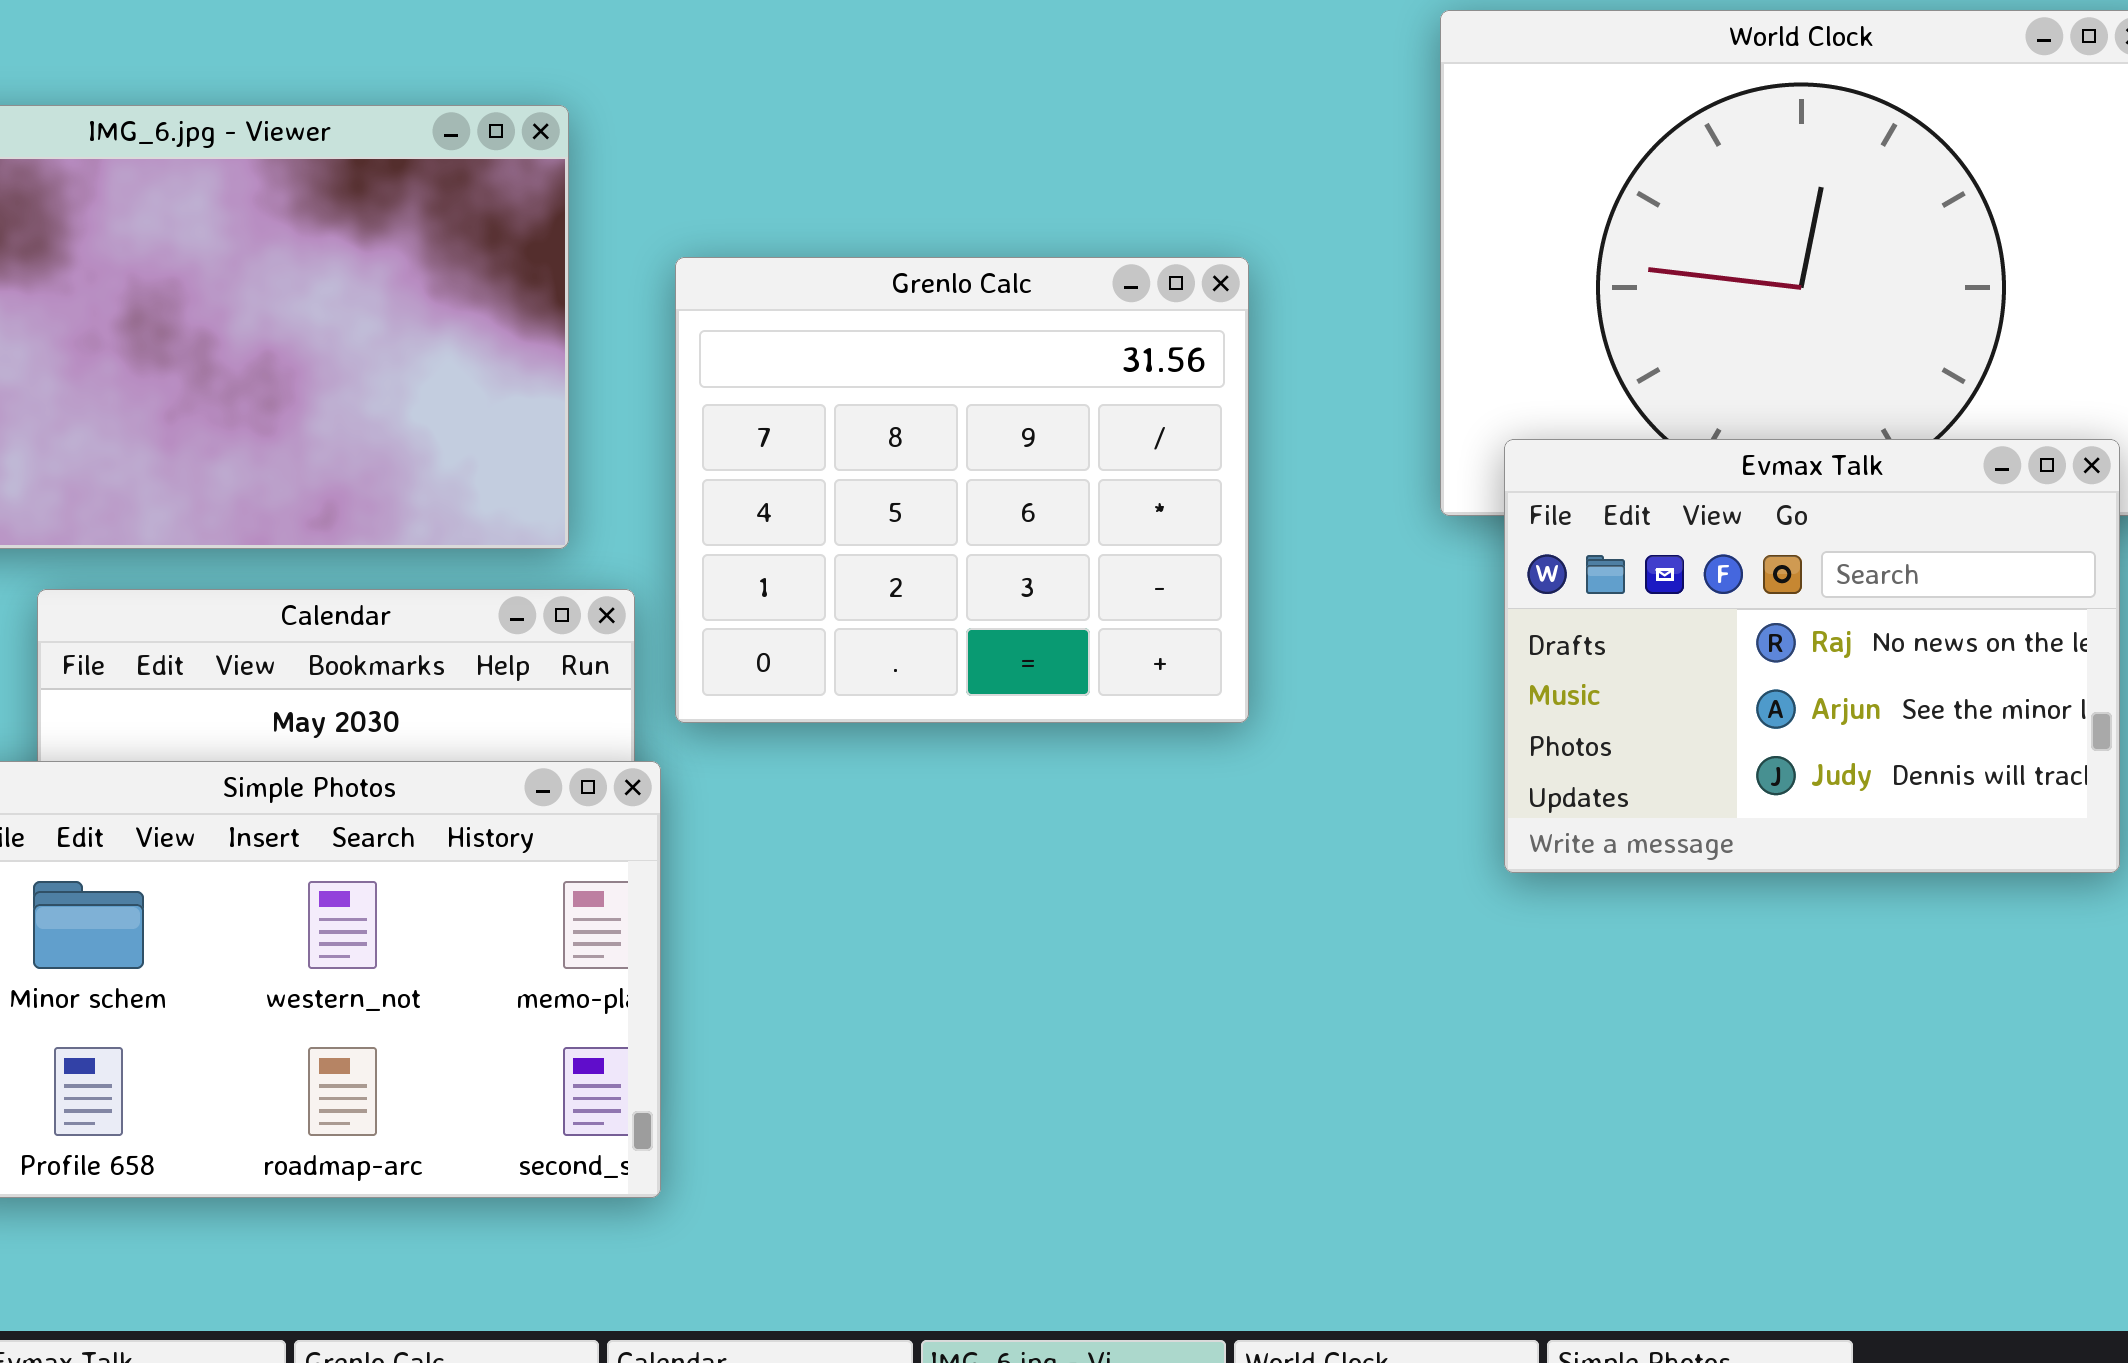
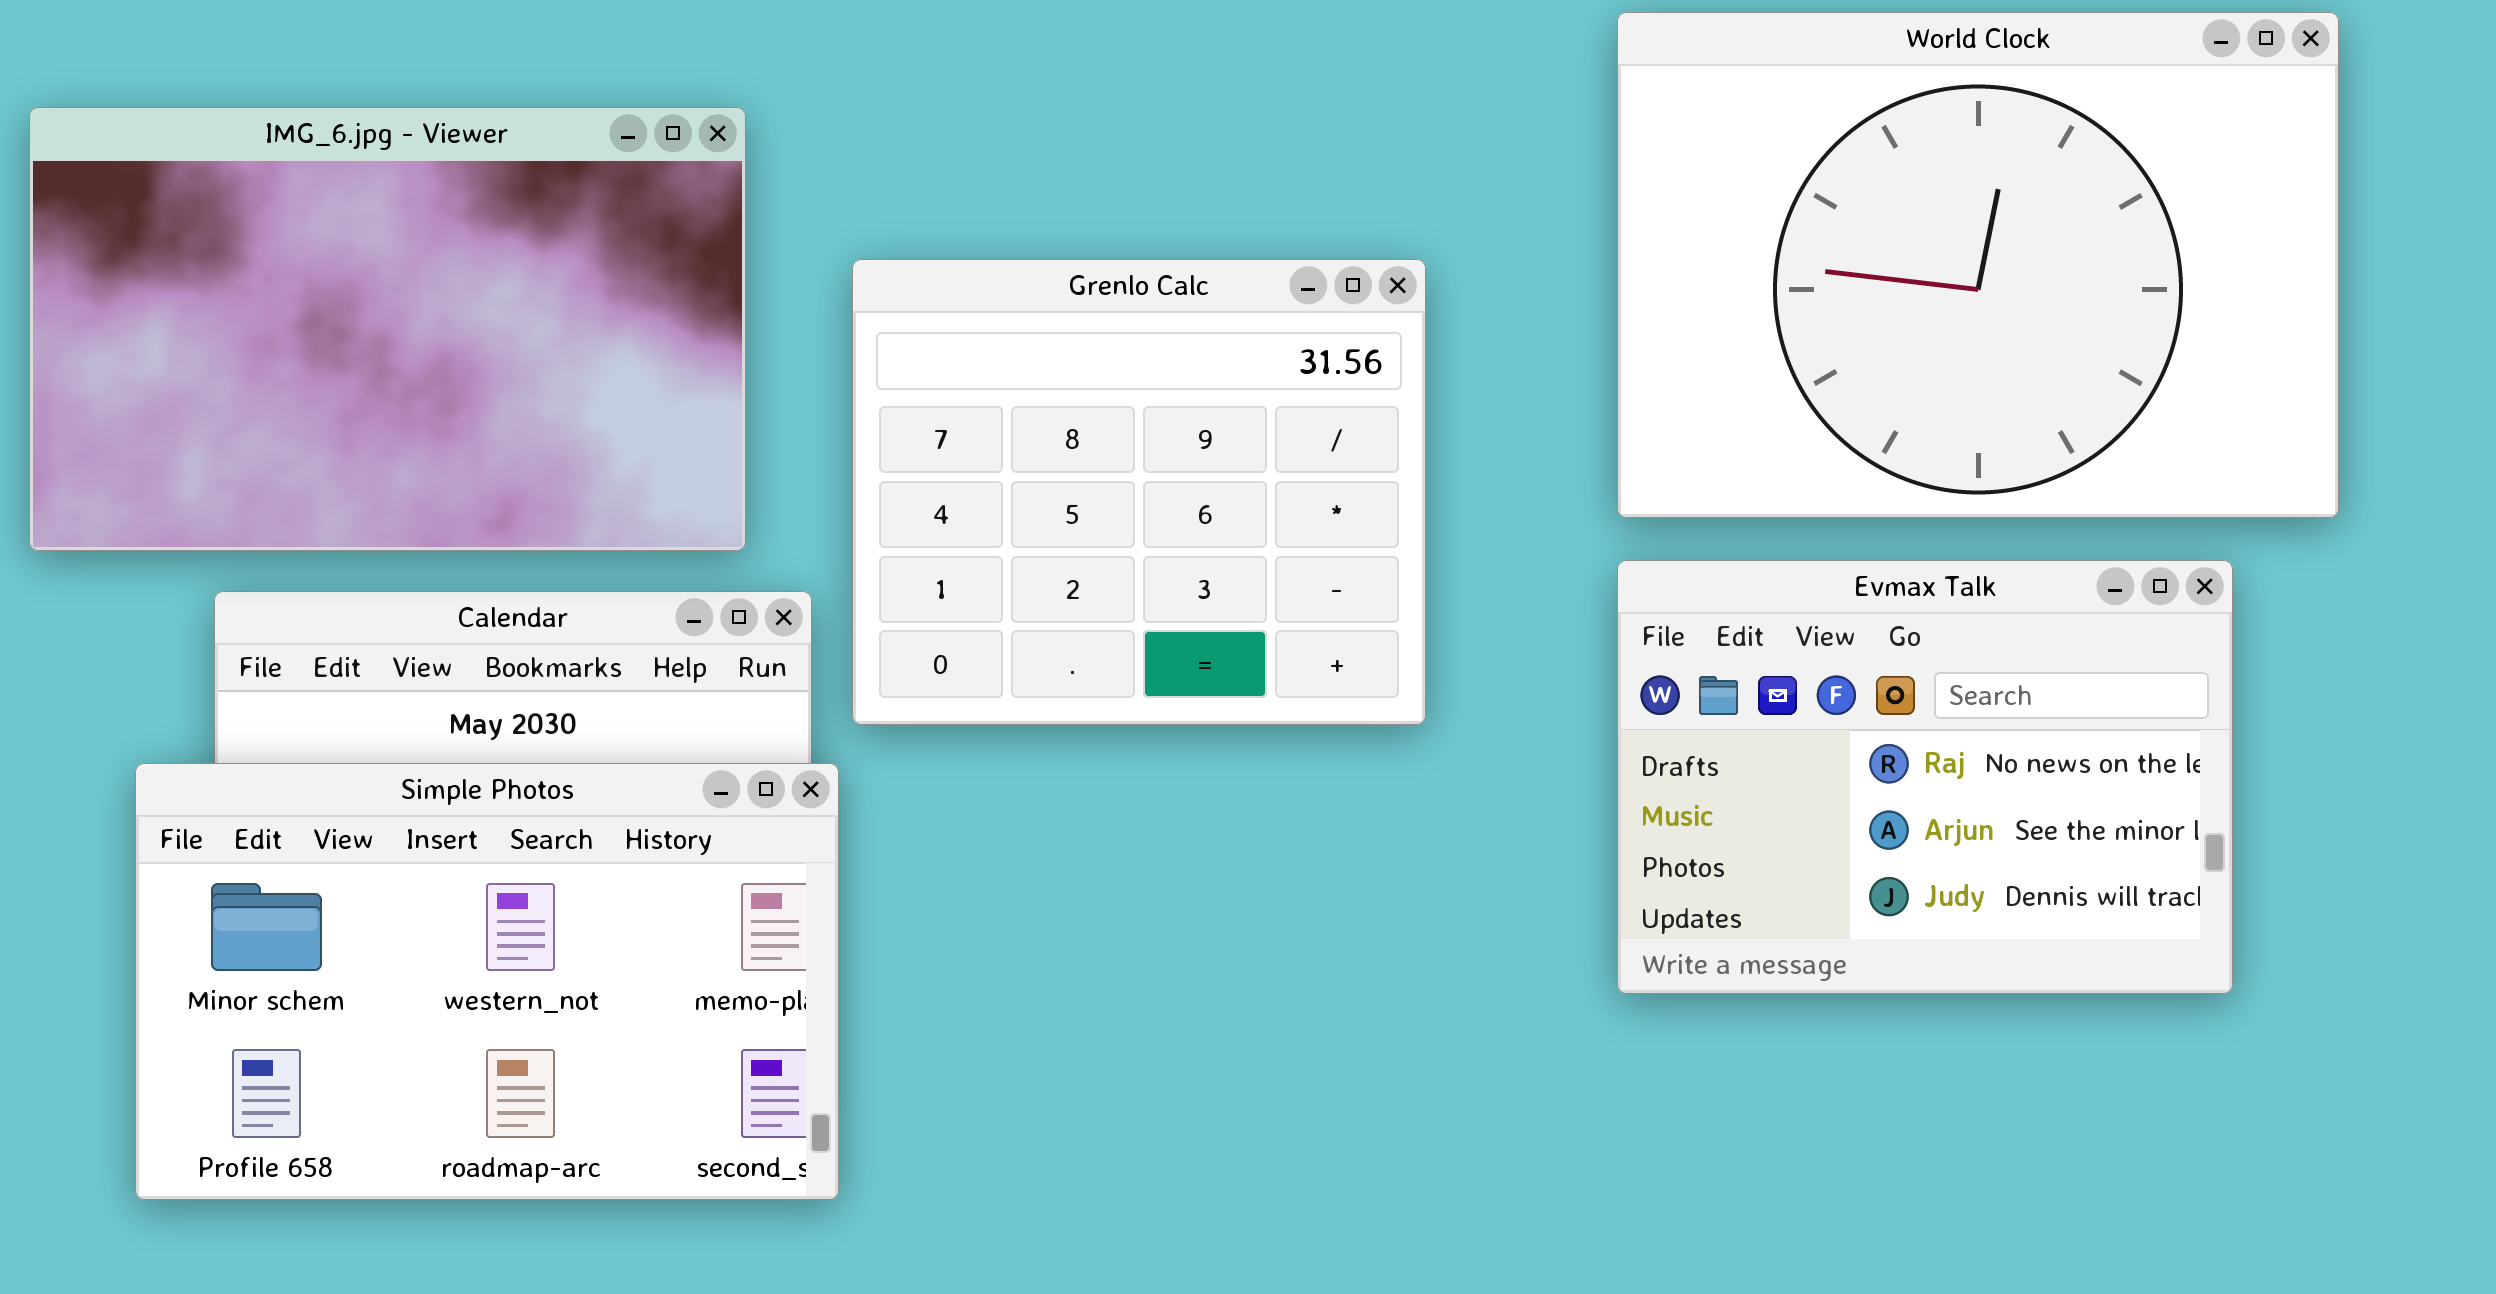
Evmax Talk: [1504,439,2120,873] -> [1617,560,2233,994], moved

